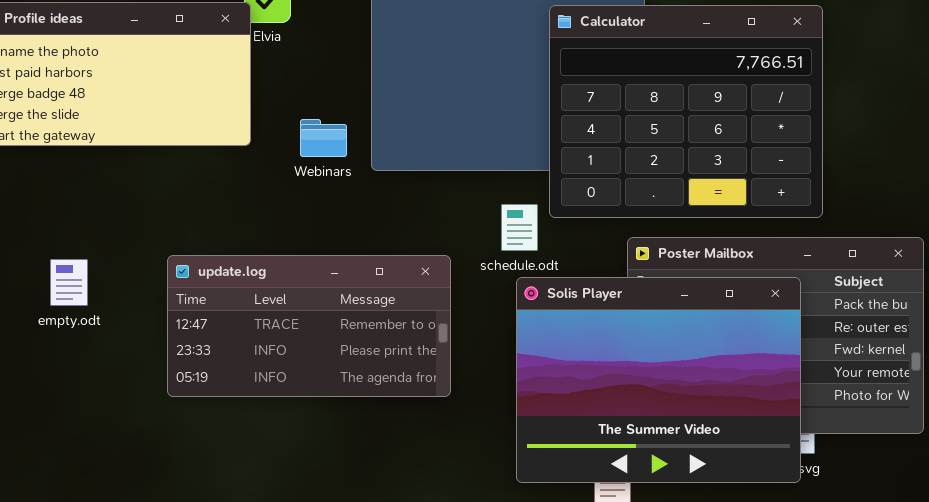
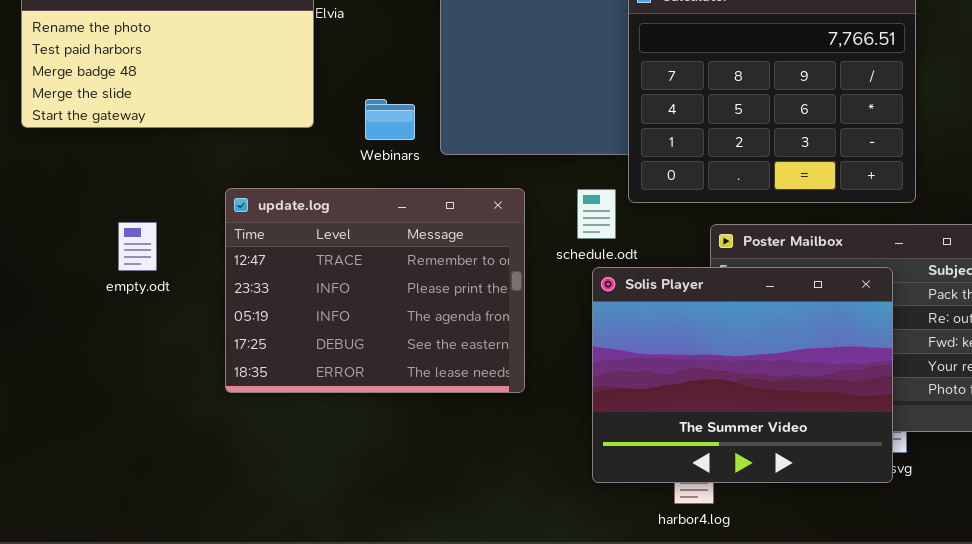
update.log: [167,255,451,397] -> [225,188,525,393], resized
empty.odt: [50,259,88,306] -> [118,222,157,271], moved

